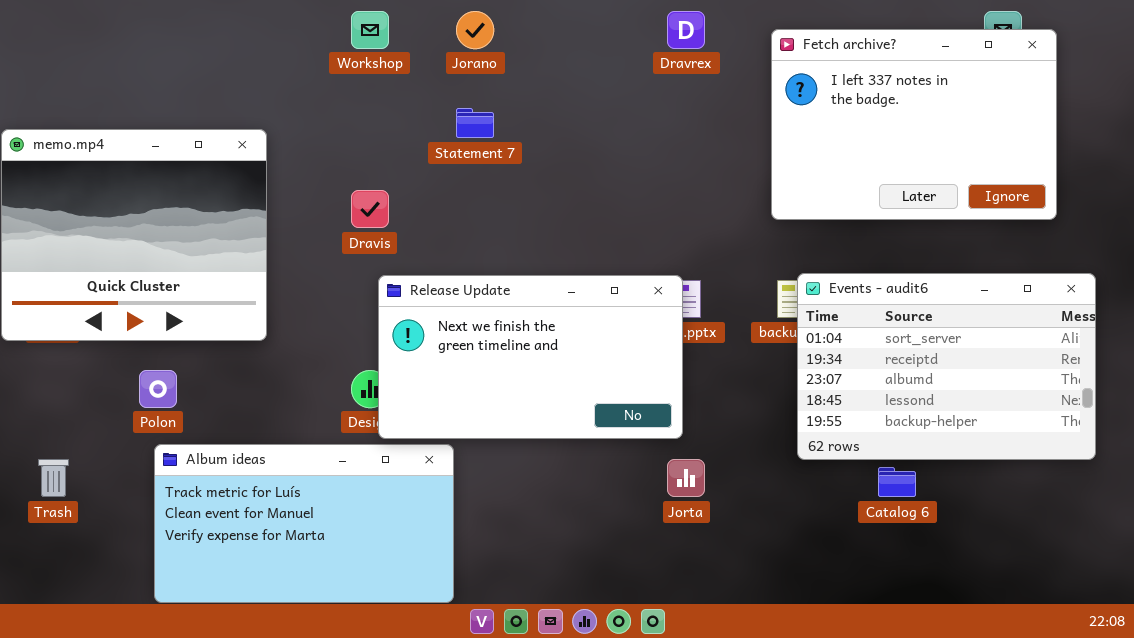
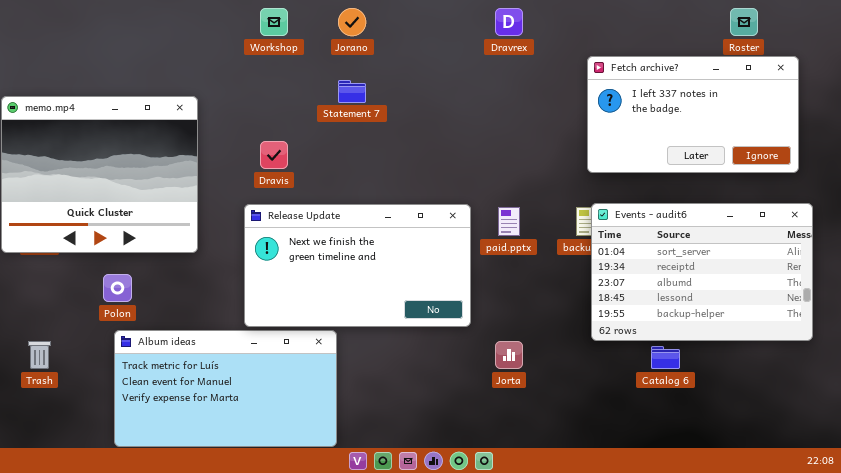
Fetch archive?: [771,29,1057,220] -> [587,56,799,173], moved, resized
Release Update: [378,275,683,439] -> [244,204,471,327], moved

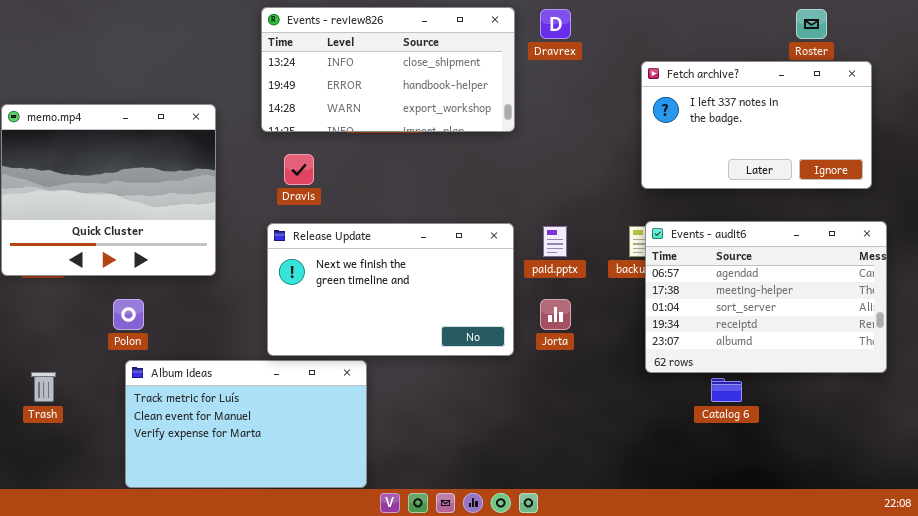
Events - review826: none -> [261,7,515,132], opened
Events - audit6: [591,203,813,341] -> [645,221,887,373], scrolled up 2 rows
Jorta: [495,341,523,369] -> [540,299,571,330], moved

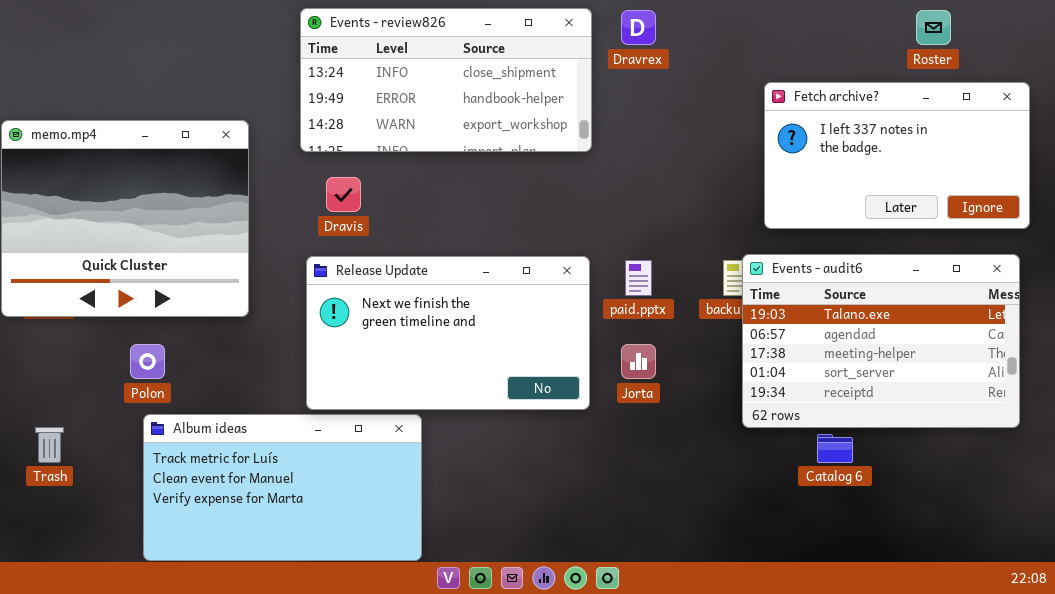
Fetch archive?: [641,61,872,189] -> [764,82,1030,229], moved
Events - audit6: [645,221,887,373] -> [742,254,1020,428], scrolled up 1 row

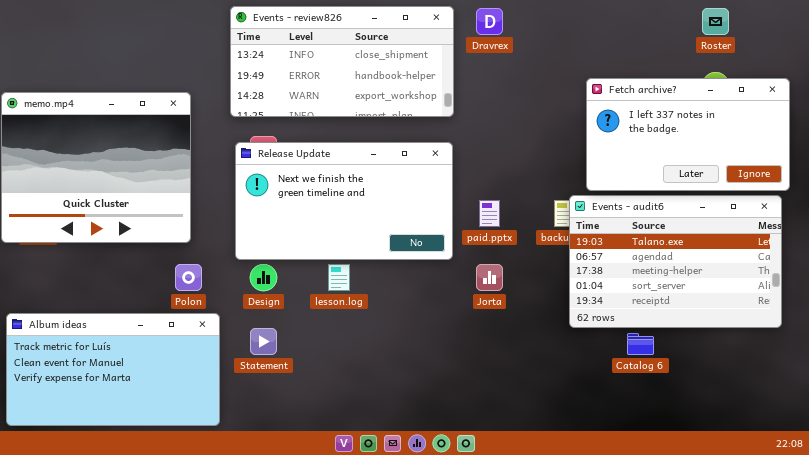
Fetch archive?: [764,82,1030,229] -> [586,78,790,191], moved
Release Update: [306,256,590,410] -> [235,142,453,260], moved
Polon: [130,344,165,379] -> [175,264,202,291], moved
Album ideas: [143,414,422,561] -> [6,313,220,426], moved

